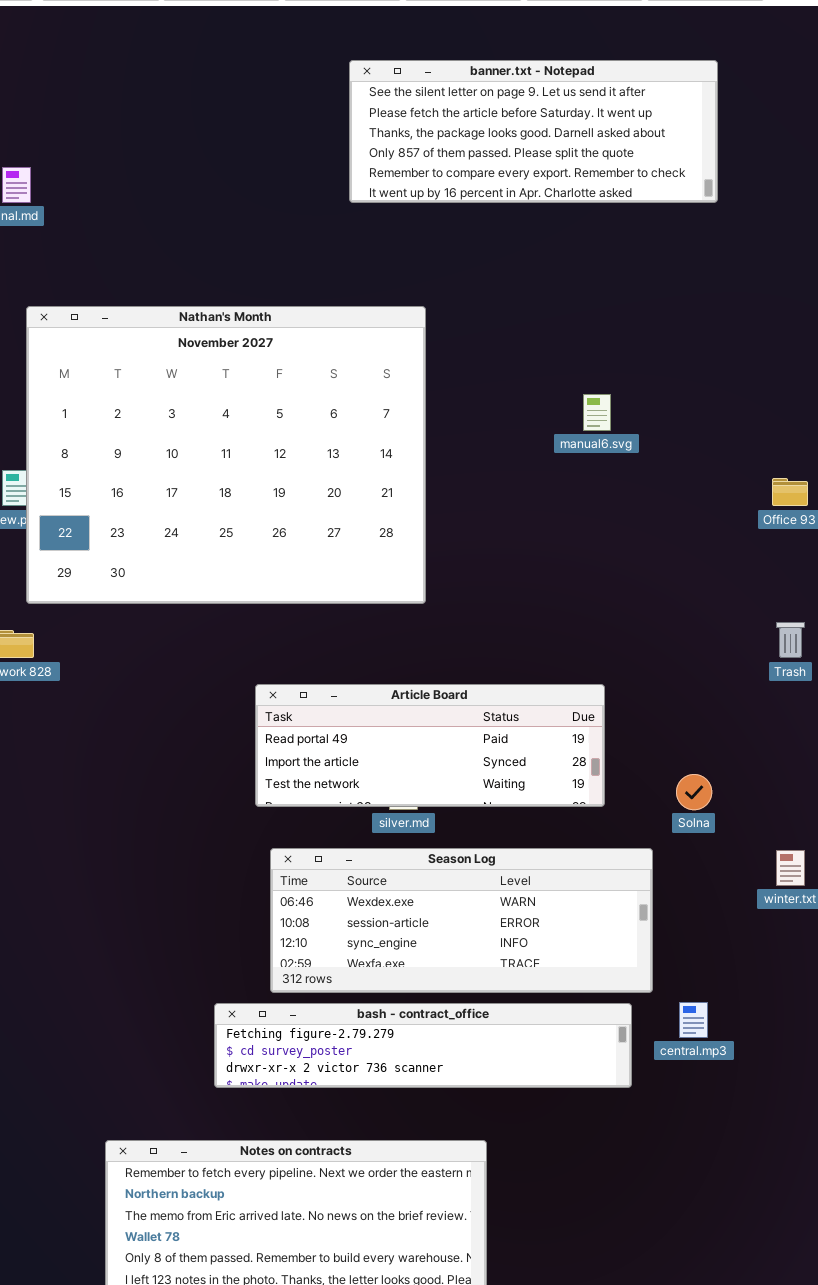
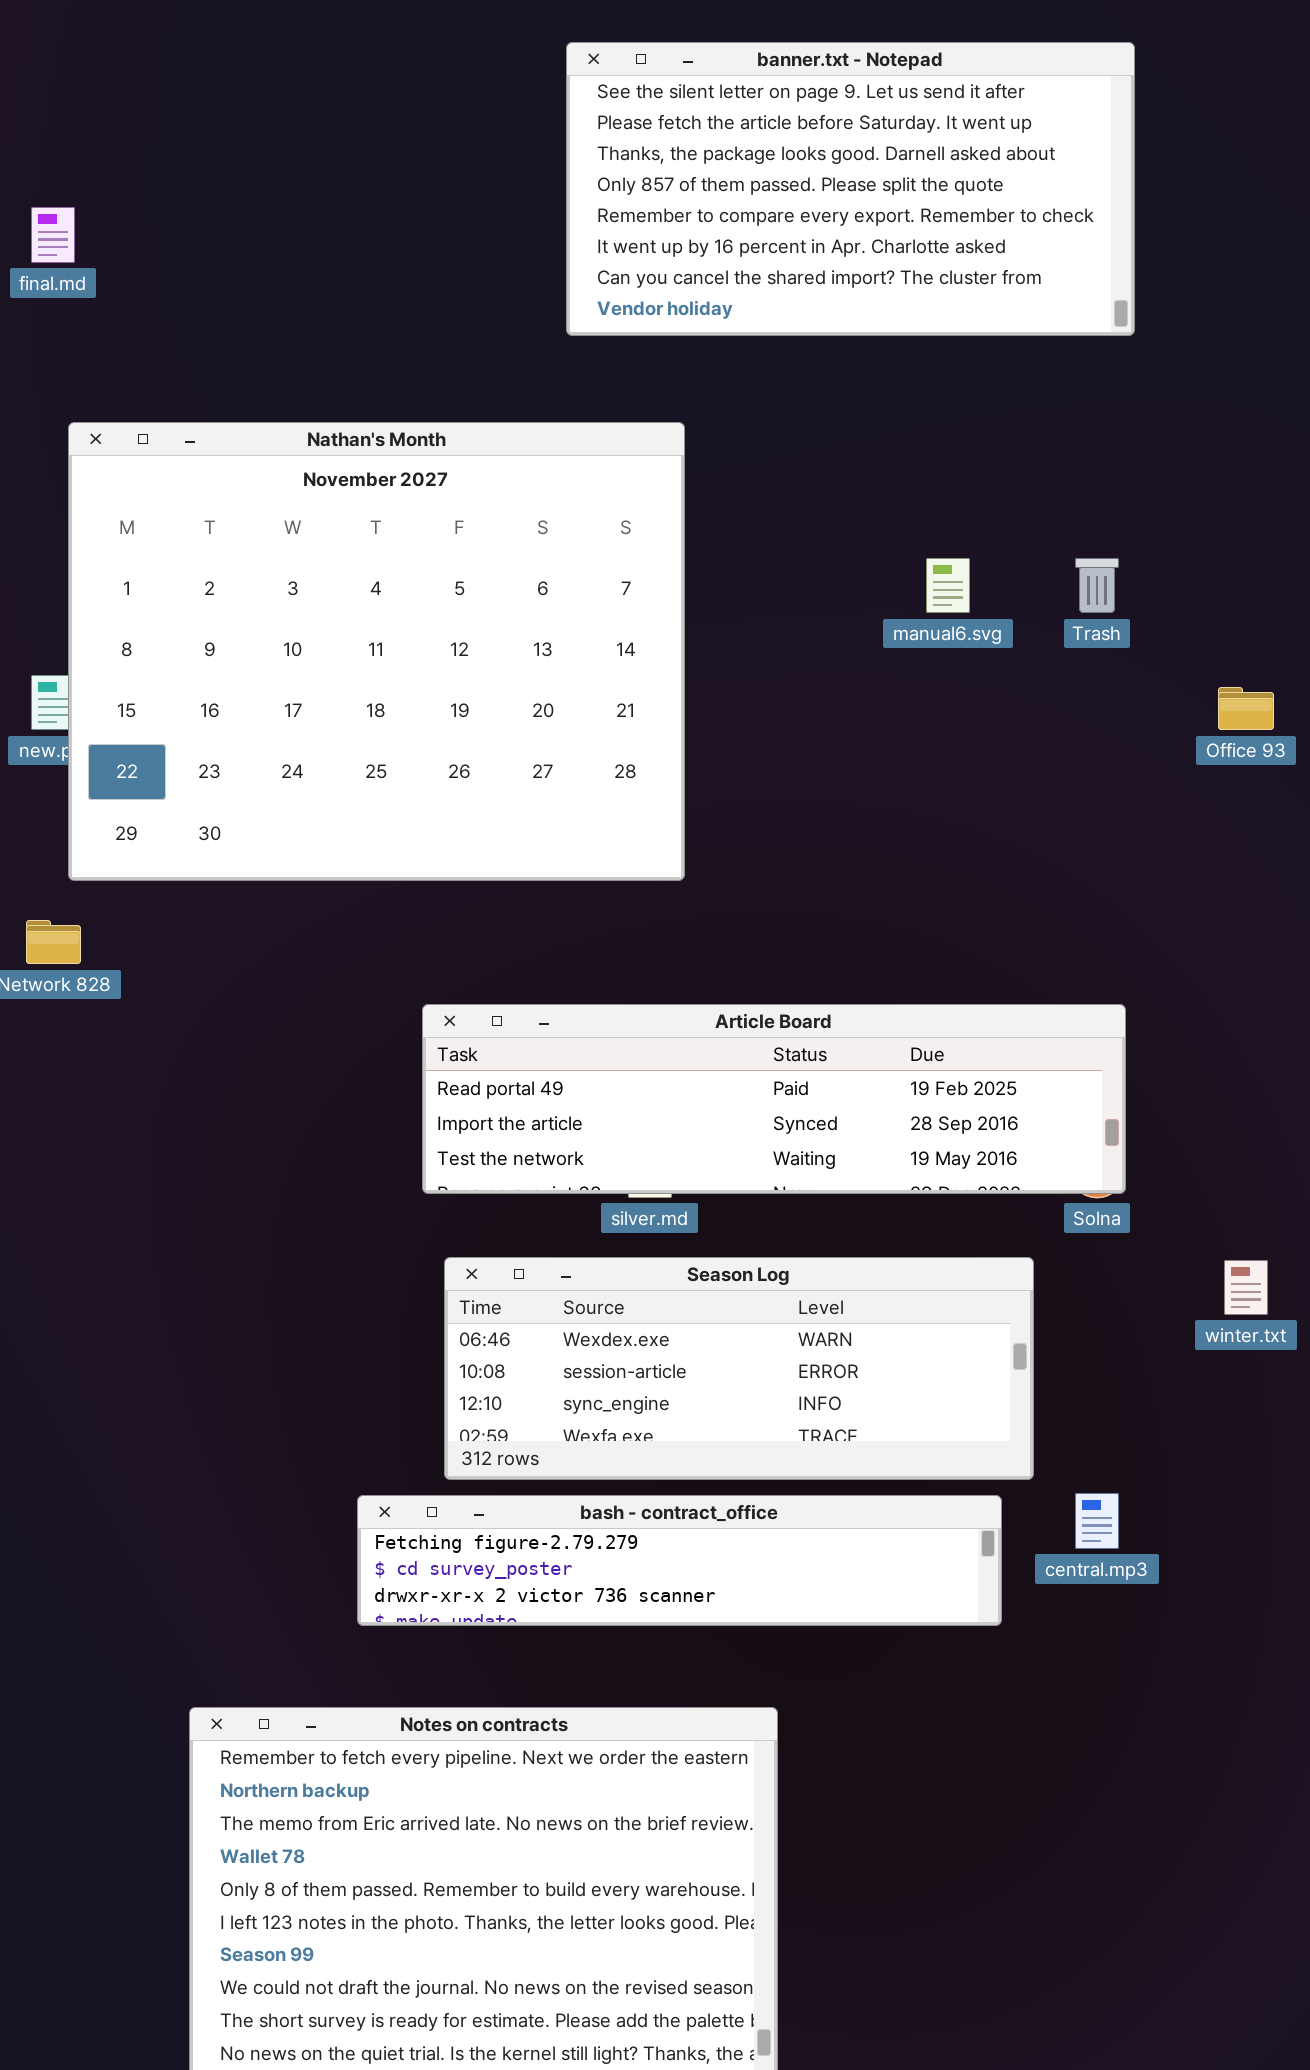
banner.txt - Notepad: [349,60,718,203] -> [566,42,1135,336], resized
Trash: [776,622,805,658] -> [1075,558,1119,613], moved
Article Board: [255,684,605,807] -> [422,1004,1126,1194], resized

